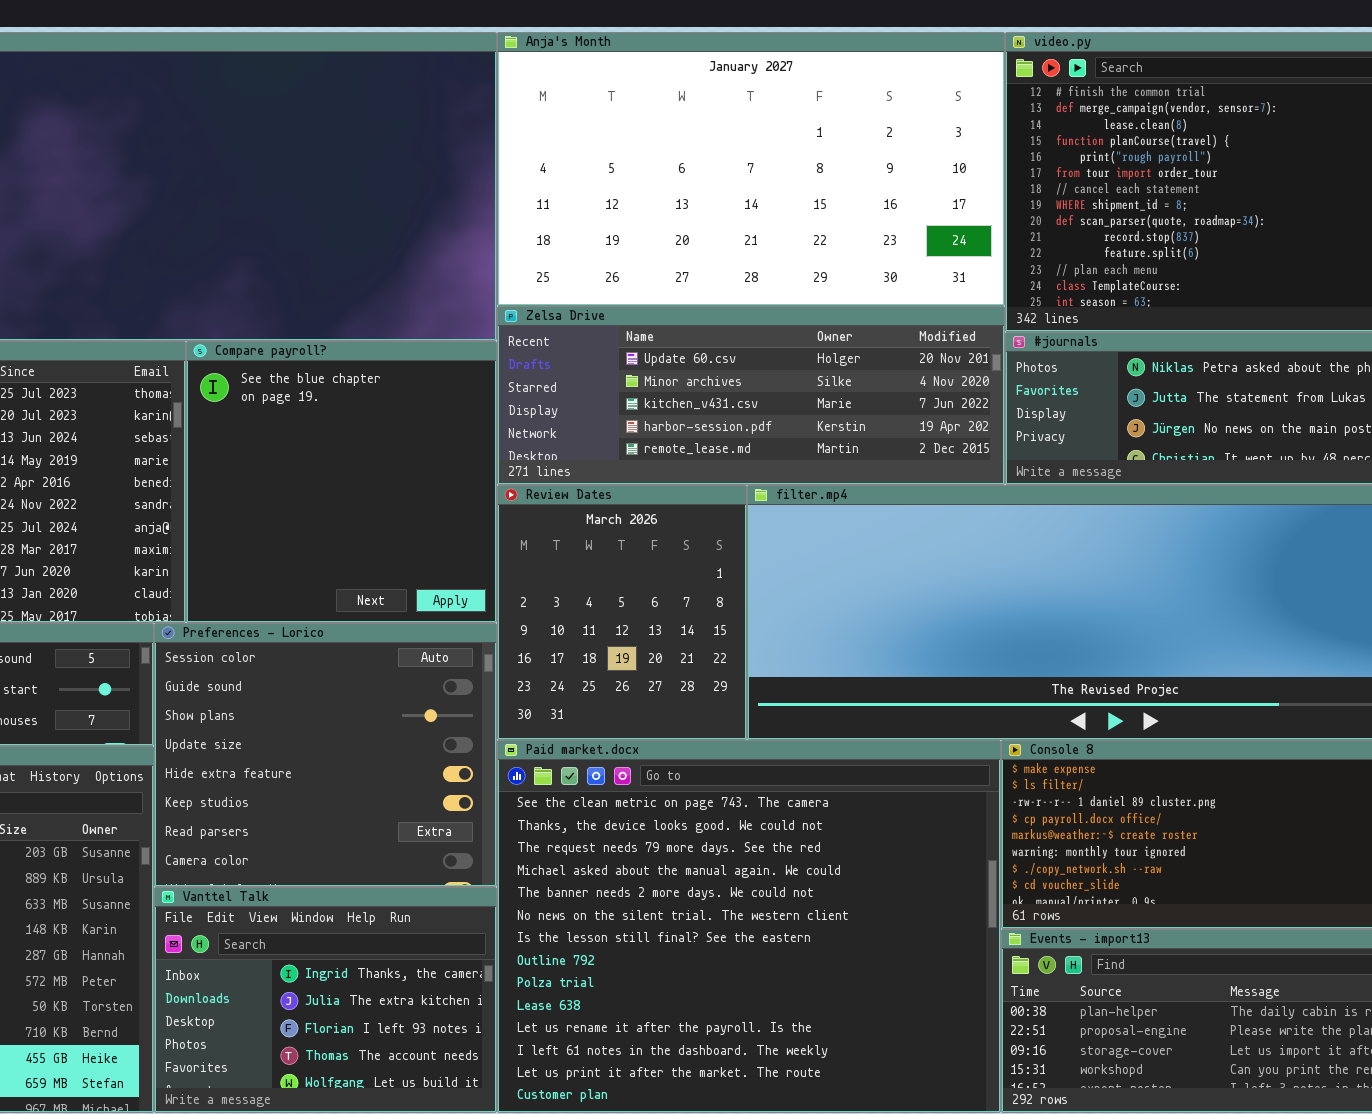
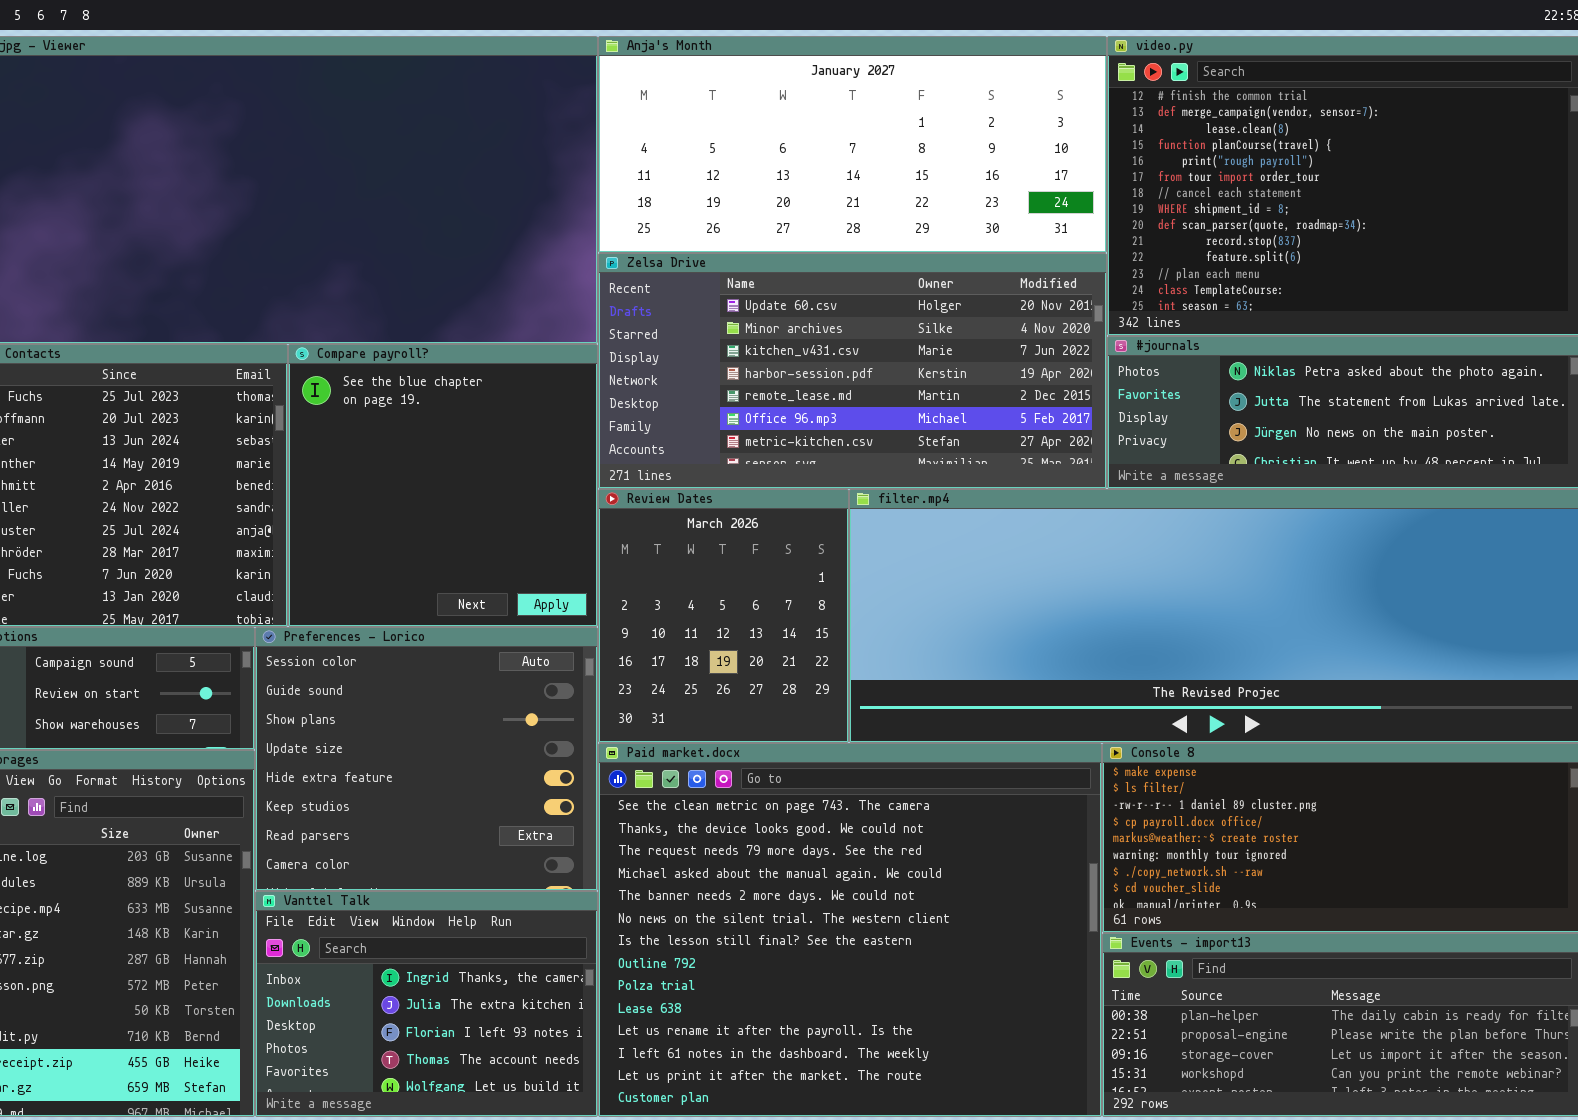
Anja's Month: [497,32,1005,306] -> [598,36,1107,253], resized
Zelsa Drive: [497,306,1005,485] -> [598,253,1107,489], resized

